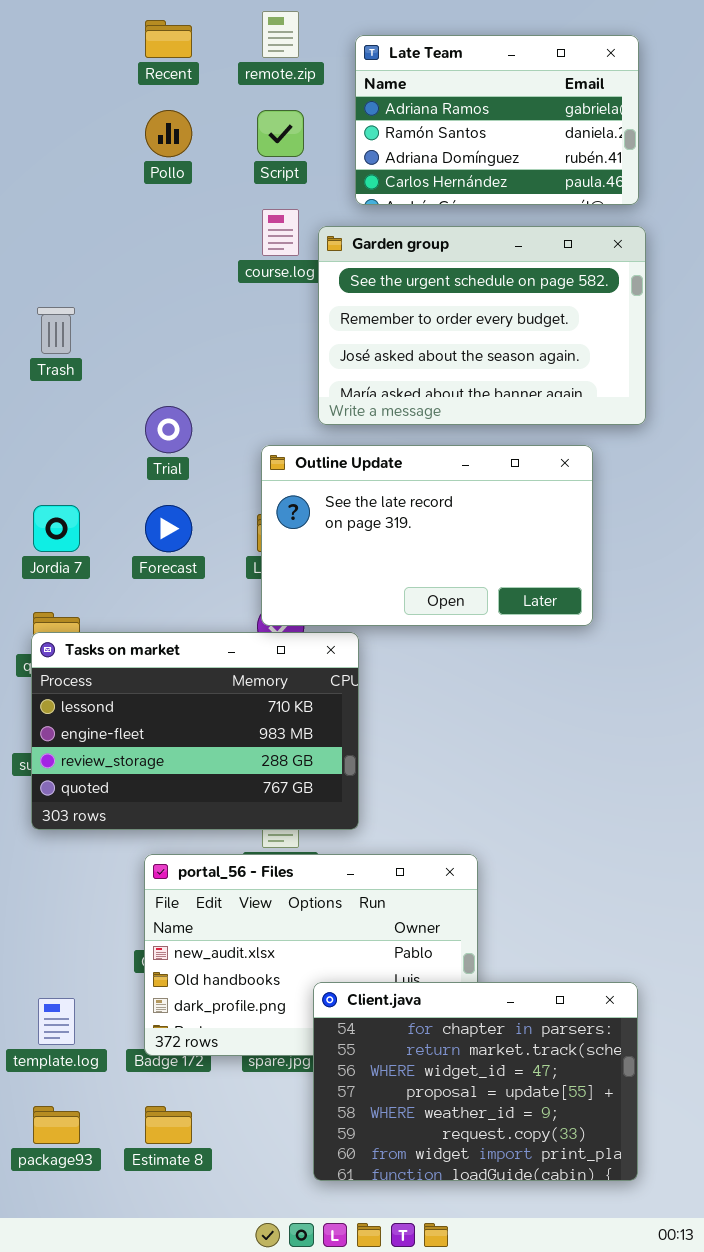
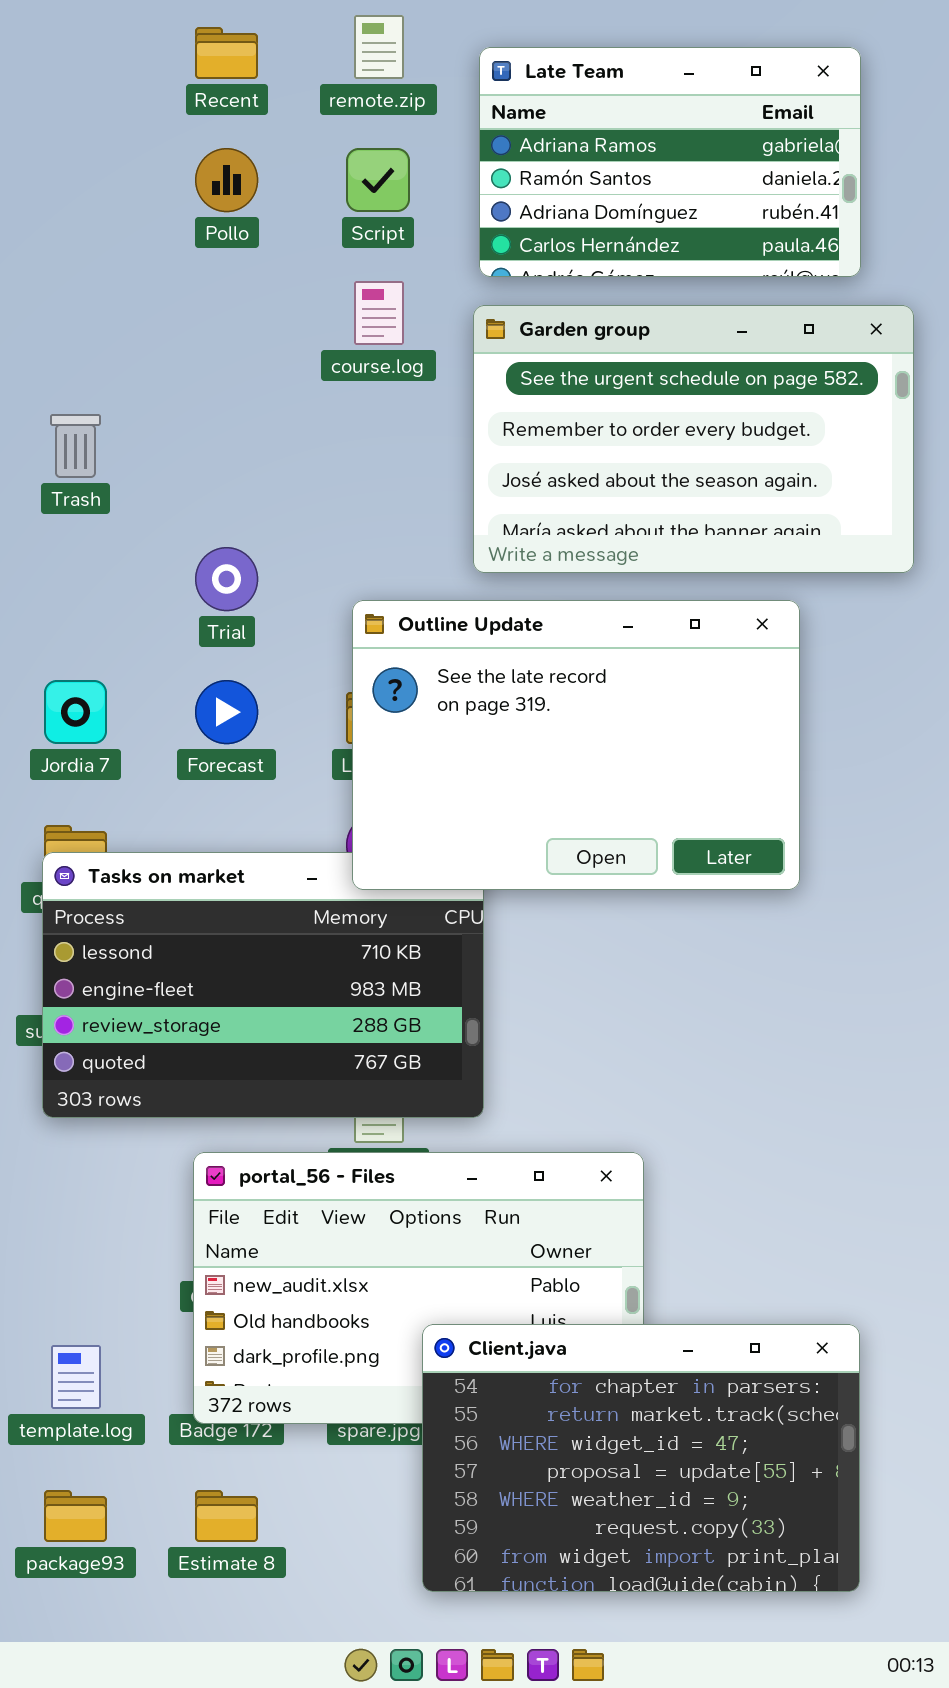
Garden group: [318,226,646,425] -> [473,305,914,573], moved
Outline Update: [261,445,593,626] -> [352,600,800,890], resized

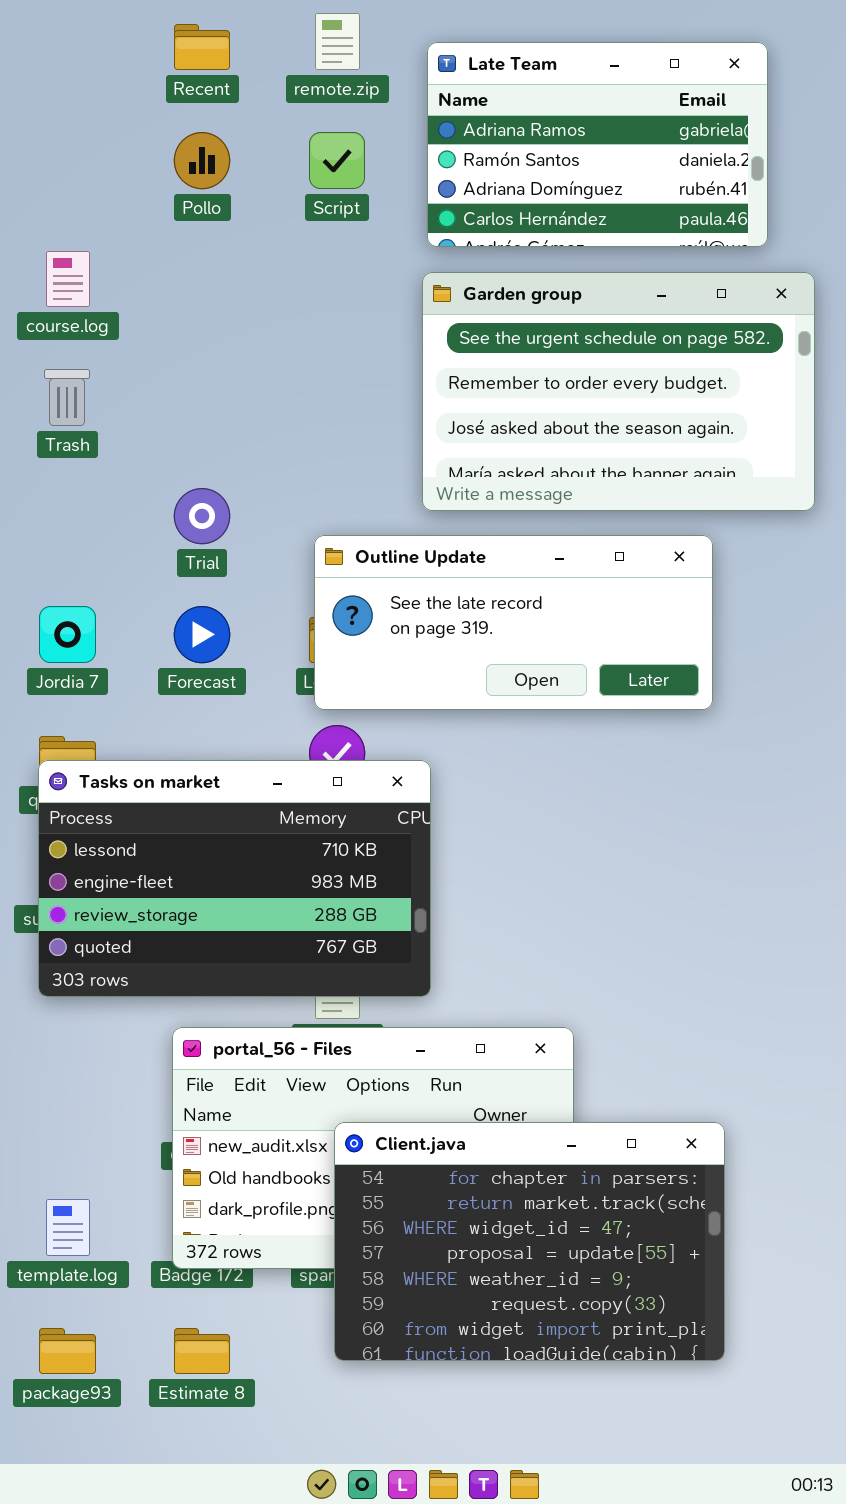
course.log: [354,281,404,345] -> [46,251,90,307], moved
Outline Update: [352,600,800,890] -> [314,535,713,710], resized
Client.java: [422,1324,860,1592] -> [334,1122,725,1361], moved

